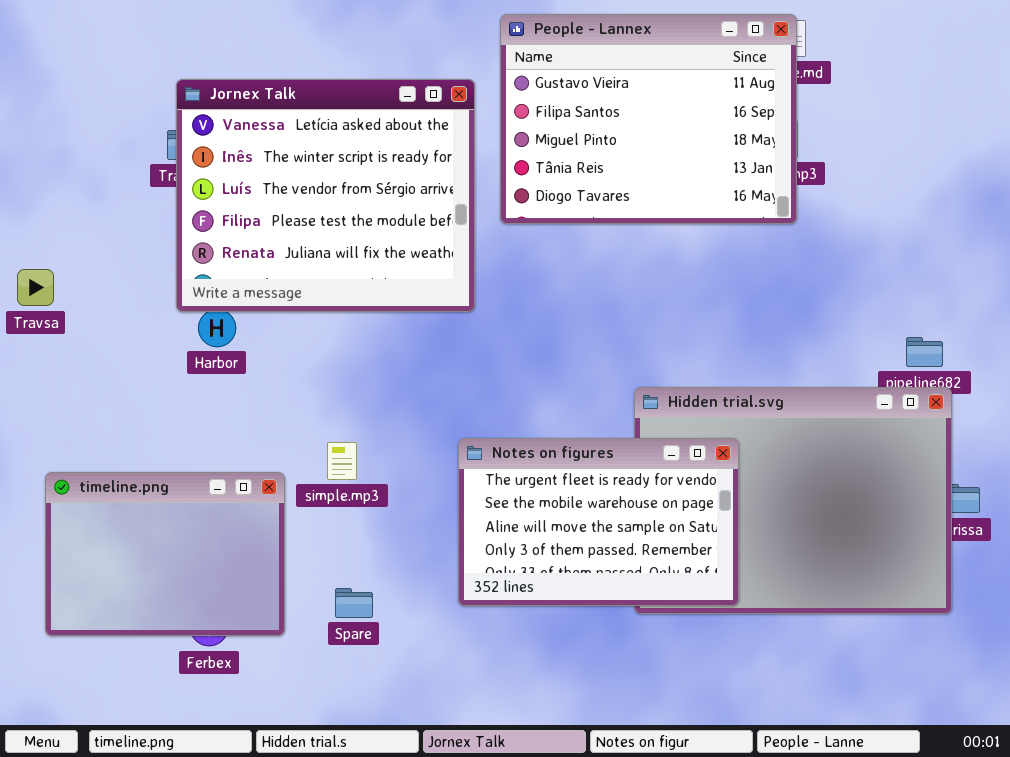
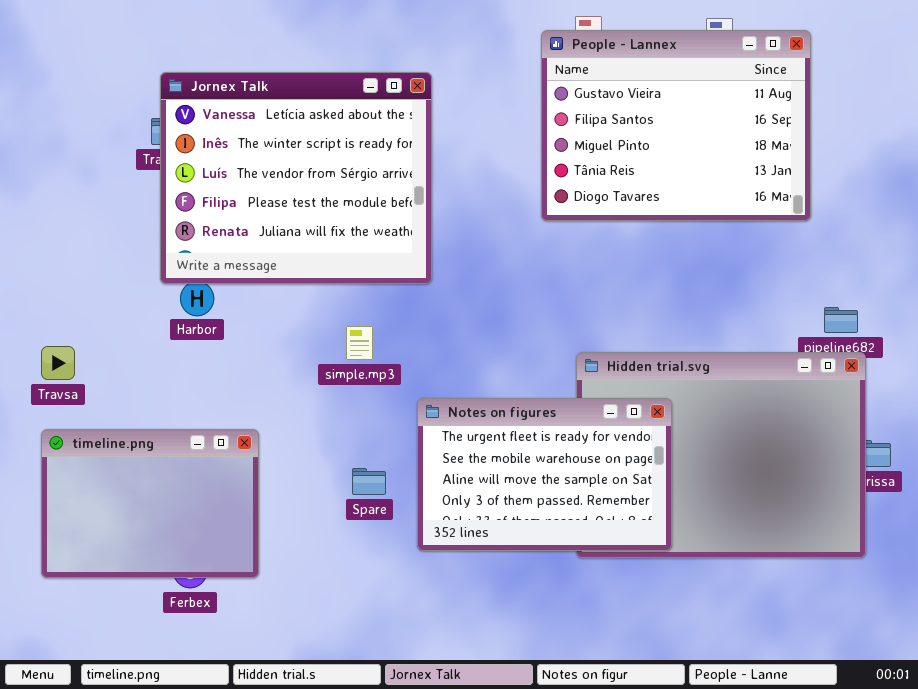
People - Lannex: [500,14,797,224] -> [541,30,811,221], moved
Travsa: [17,269,54,306] -> [41,346,75,380], moved
simple.mp3: [327,442,357,480] -> [346,326,373,360], moved
Spare: [335,588,373,618] -> [352,468,386,495], moved

